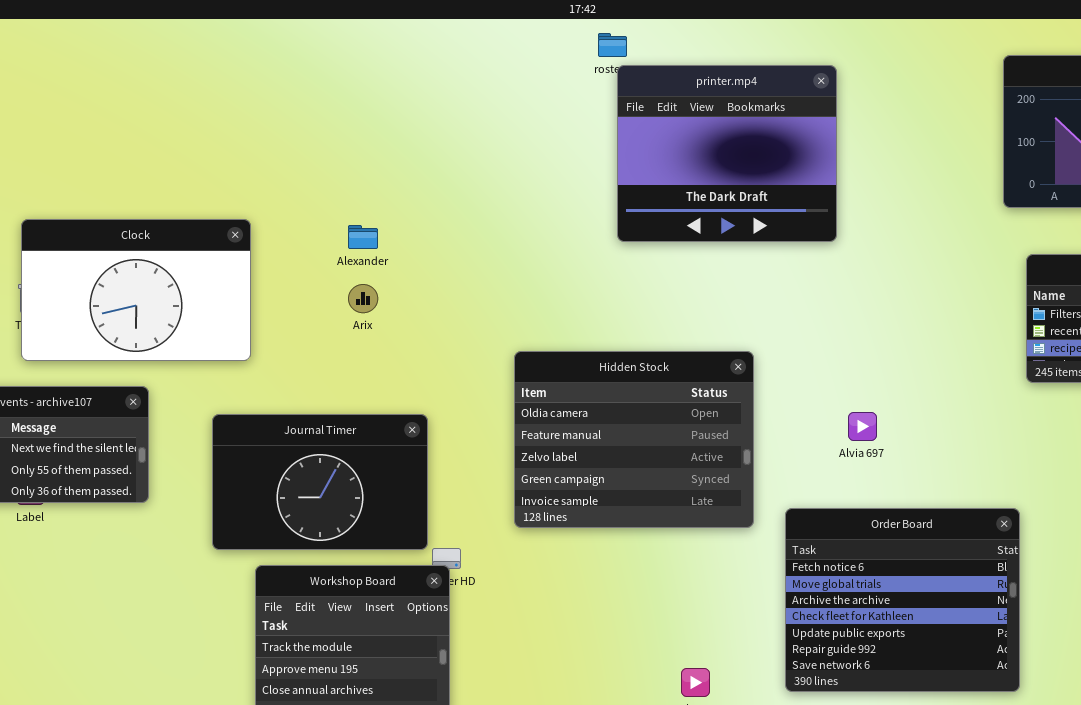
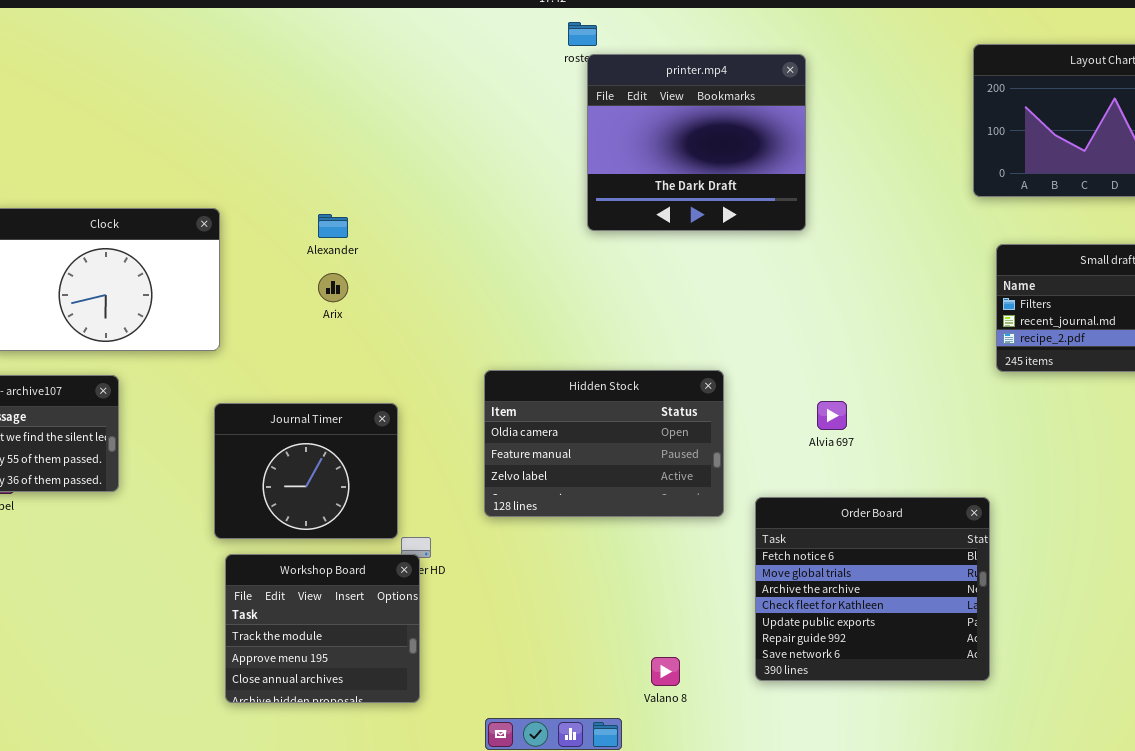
Hidden Stock: [514,351,754,528] -> [484,370,724,517], resized
Journal Timer: [212,414,428,550] -> [214,403,398,539], resized

